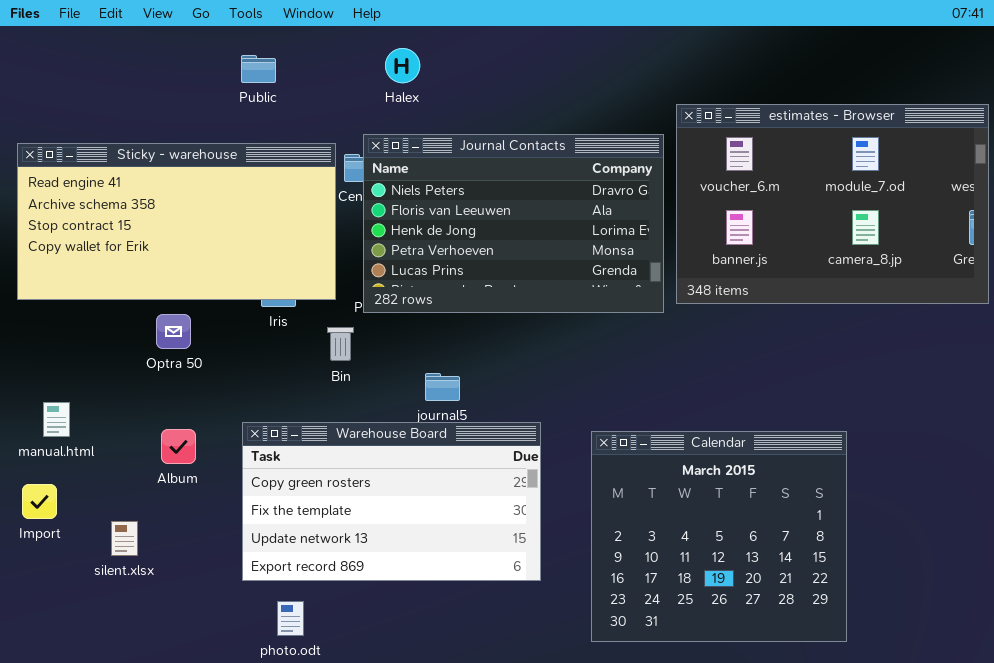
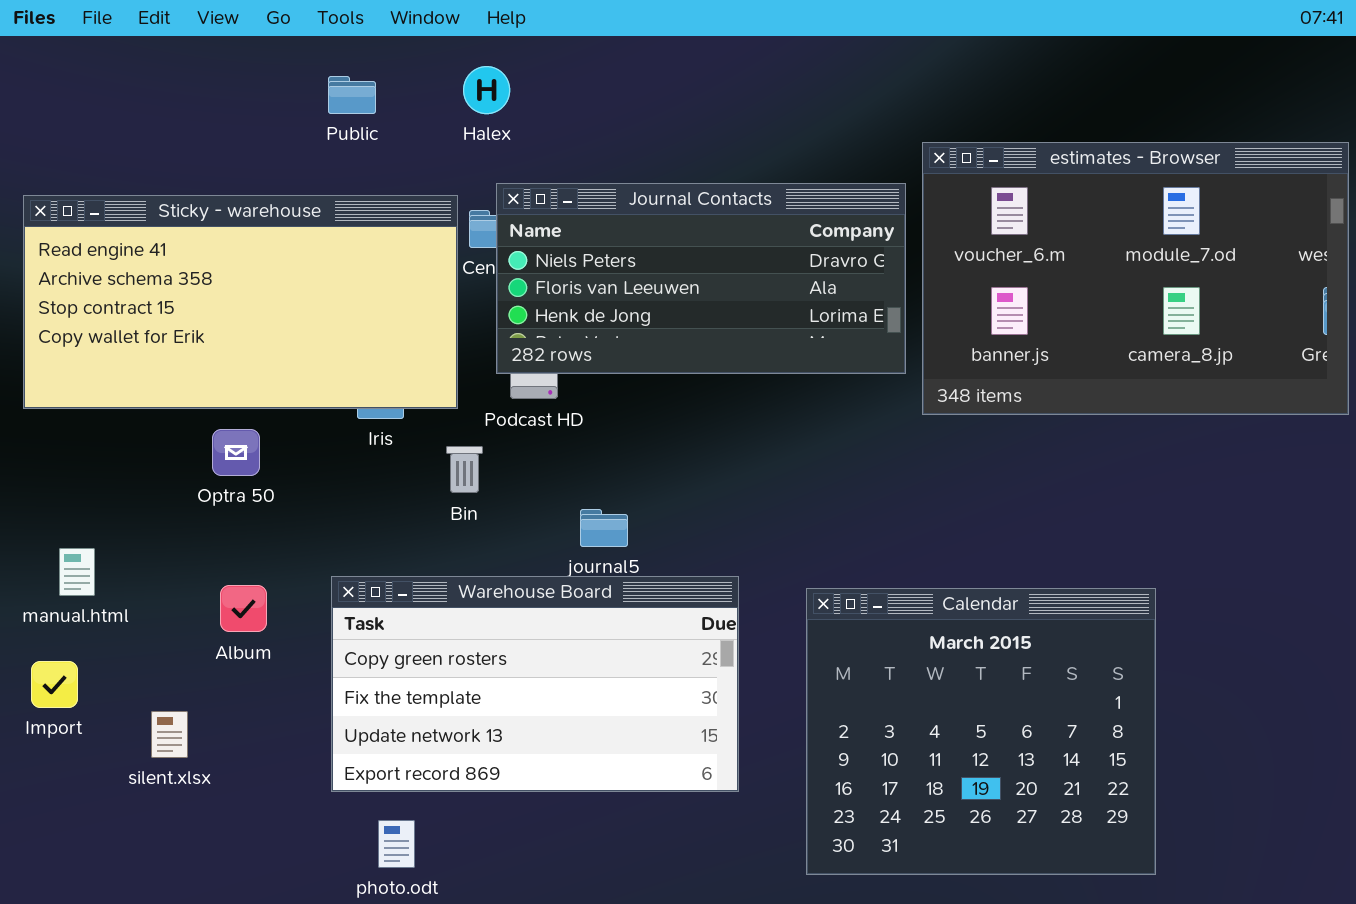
Halex: [385,48,420,83] -> [463,66,510,114], moved
Journal Contacts: [363,134,664,313] -> [496,183,906,374], resized

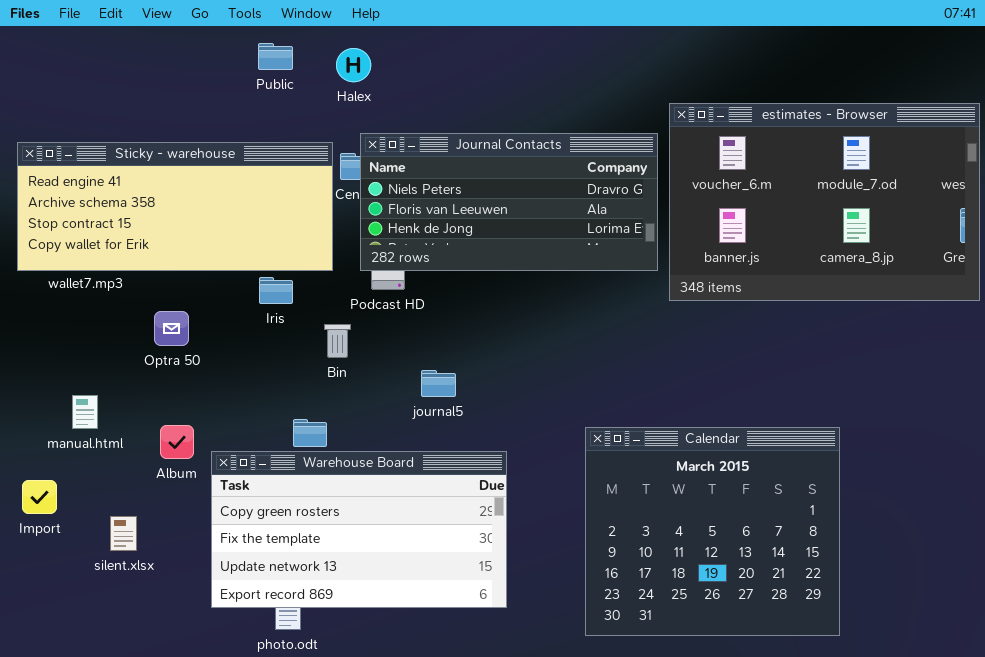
Public: [328,76,376,114] -> [258,43,293,70], moved
Sticky - warehouse: [23,195,458,409] -> [17,142,333,271], resized
manual.html: [59,548,95,596] -> [72,395,98,429], moved
Warehouse Board: [331,576,739,792] -> [211,451,507,608], moved

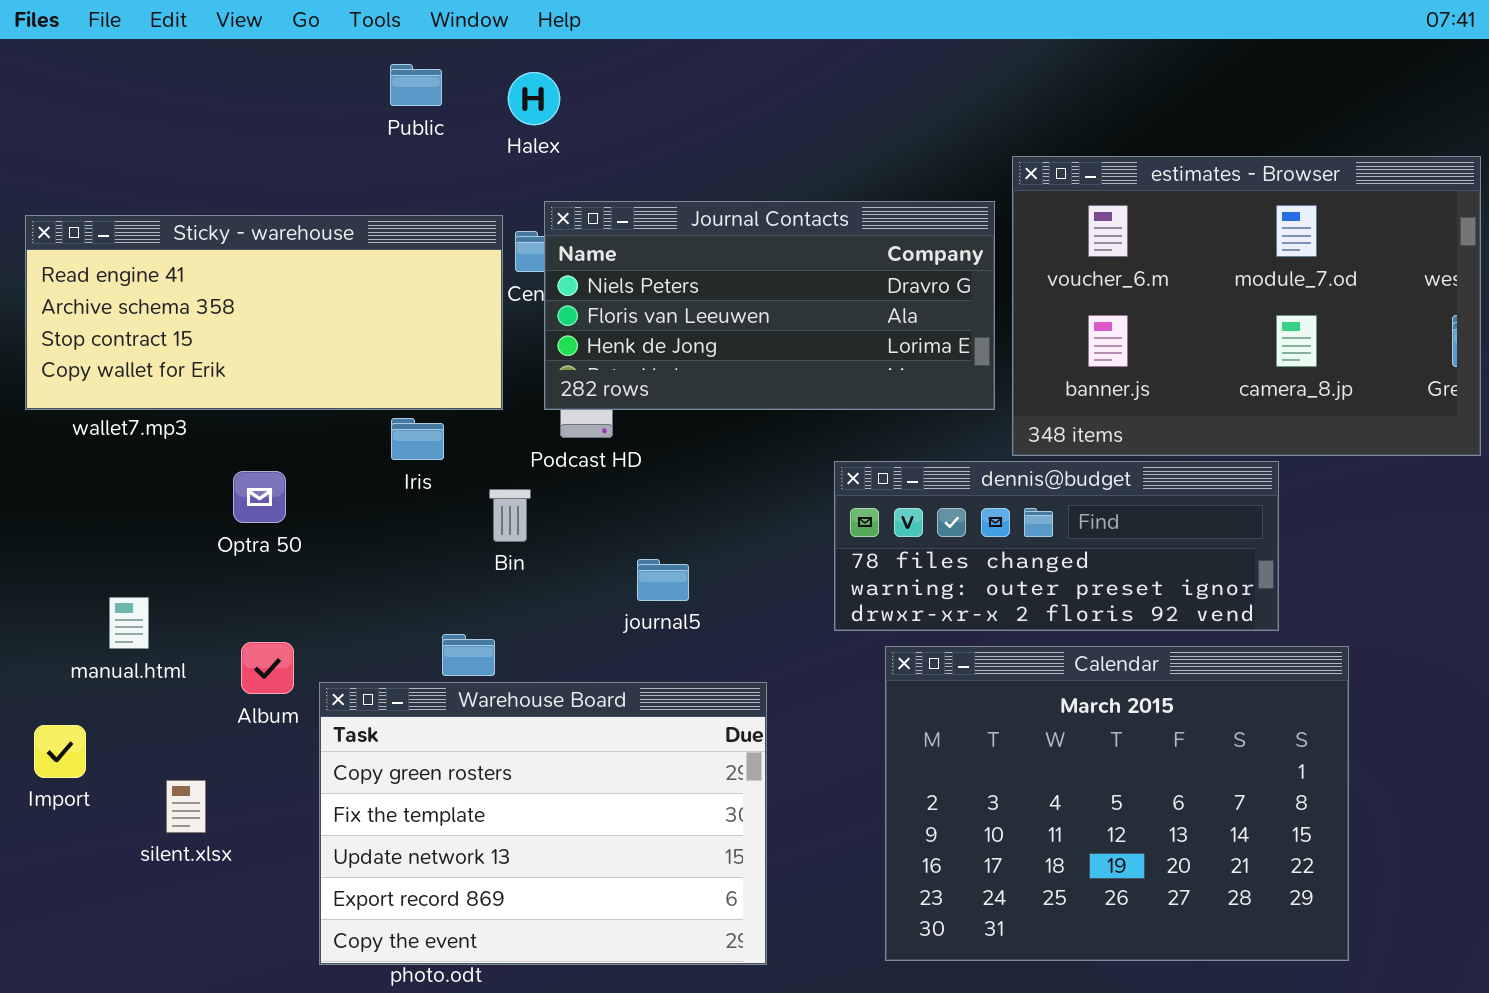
dennis@budget: none -> [834,461,1279,631], opened
Calendar: [585,427,840,636] -> [885,646,1349,961], resized
Warehouse Board: [211,451,507,608] -> [319,682,767,965], resized

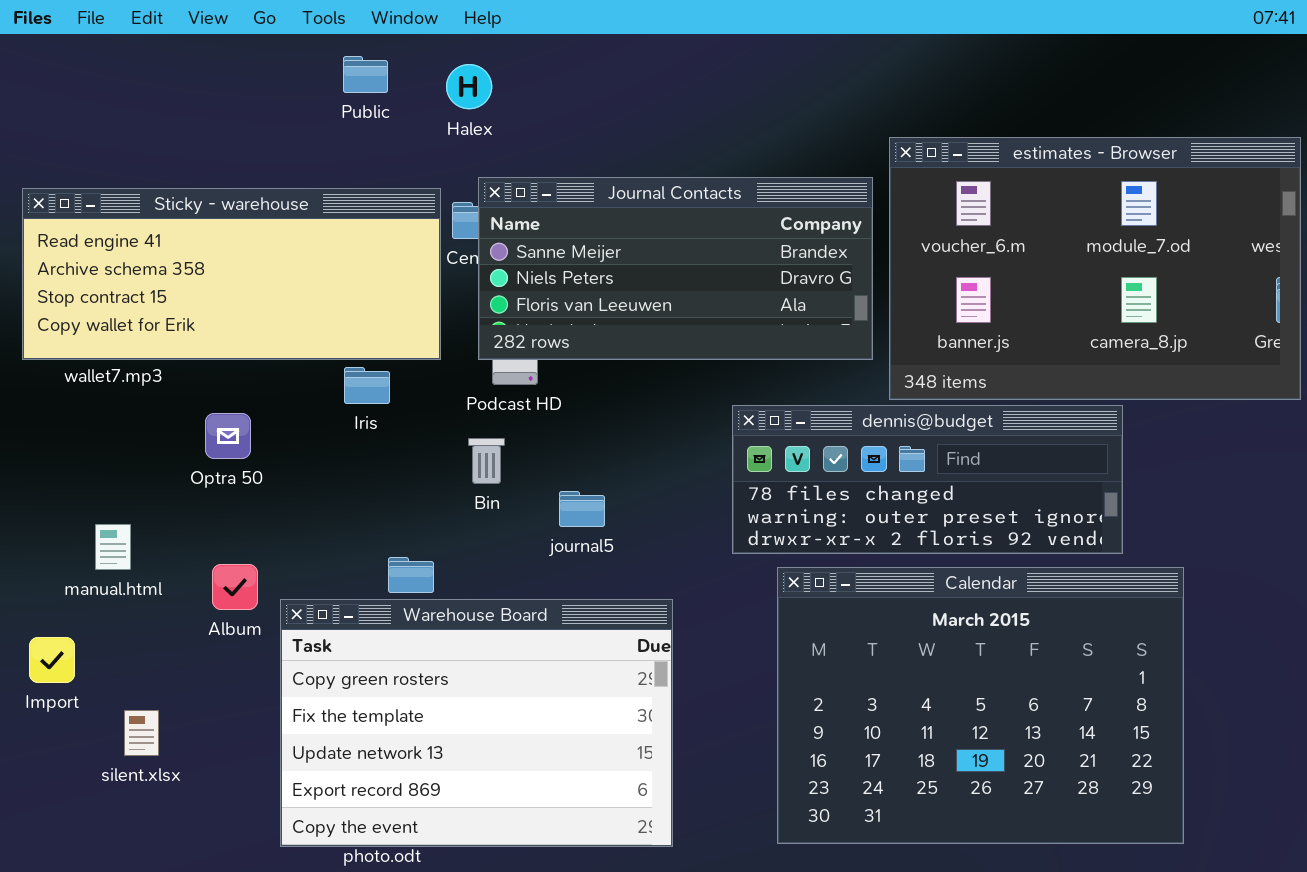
Journal Contacts: [544,201,995,410] -> [478,177,873,360], scrolled up 1 row
Bin: [489,489,531,542] -> [468,438,505,484], moved
silent.xlsx: [166,780,206,833] -> [124,710,159,756], moved

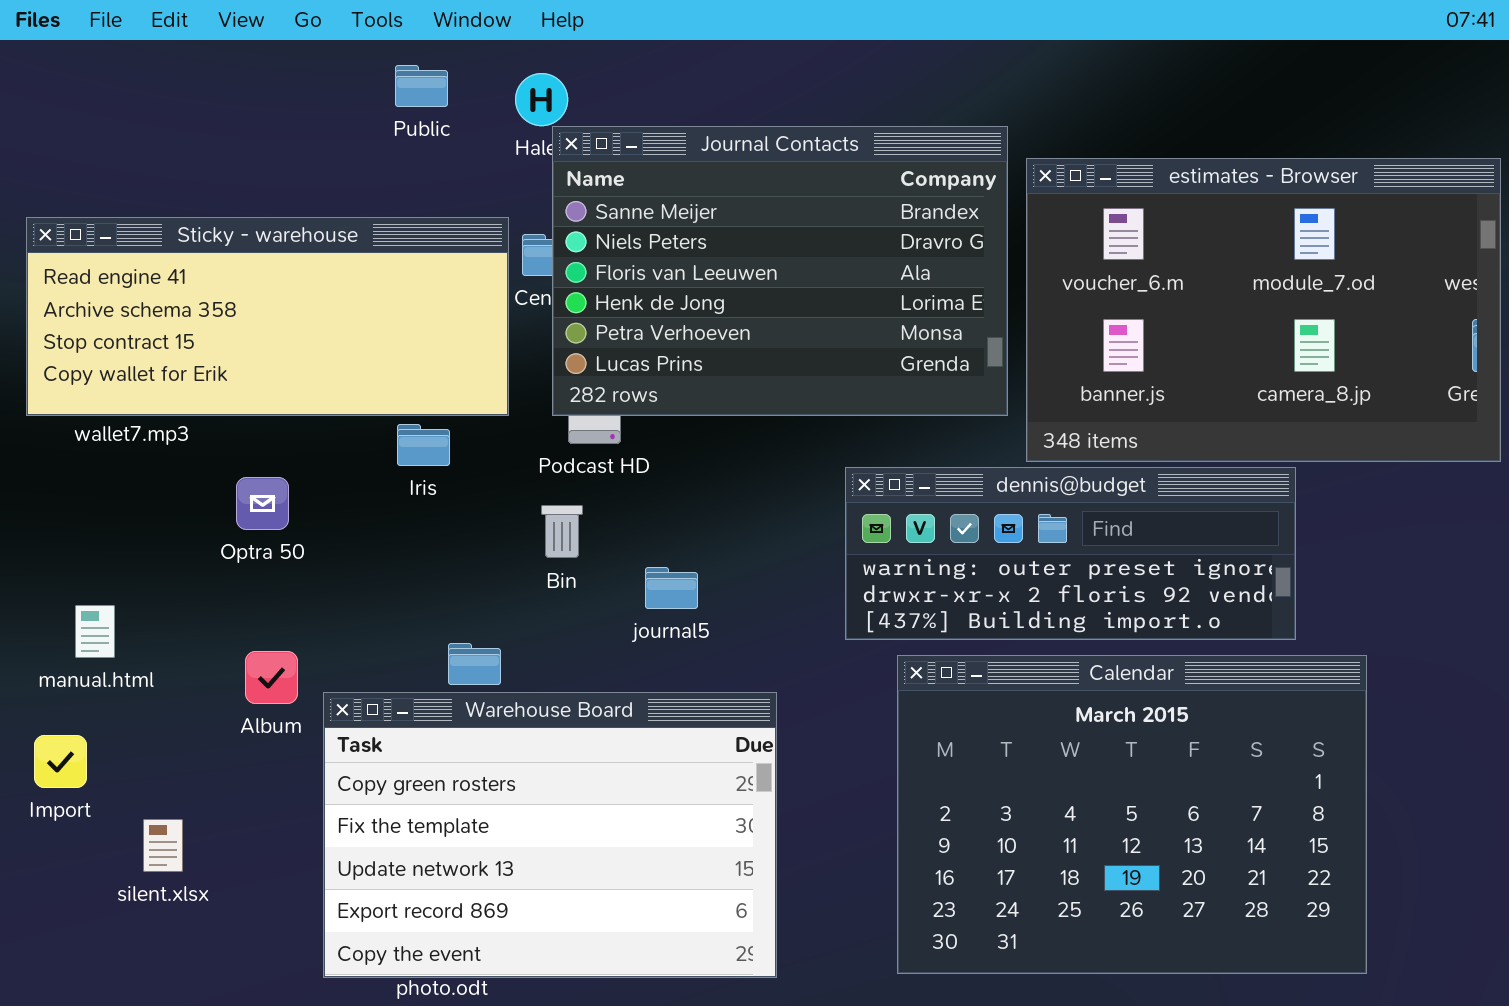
Journal Contacts: [478,177,873,360] -> [552,126,1008,416], resized
dennis@budget: [732,405,1123,554] -> [845,467,1296,640], scrolled down 1 row
manual.html: [95,524,131,570] -> [75,605,115,658], moved

